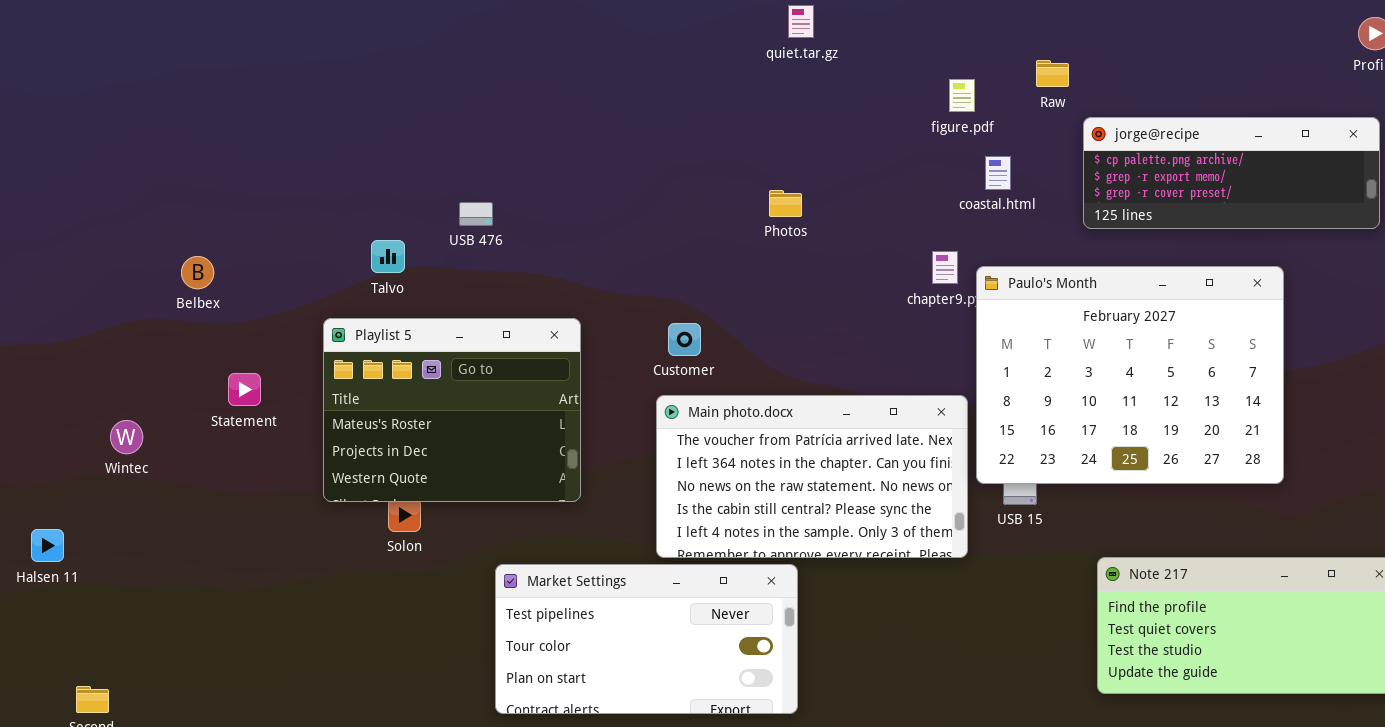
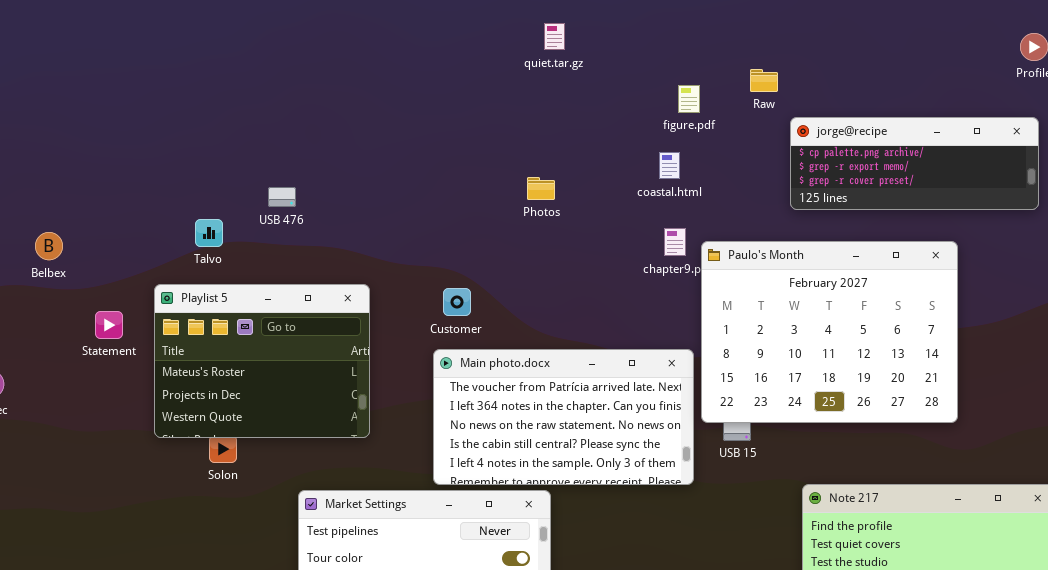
coastal.html: [985,156,1011,190] -> [659,152,680,179], moved
Statement: [228,373,261,406] -> [95,311,123,339], moved

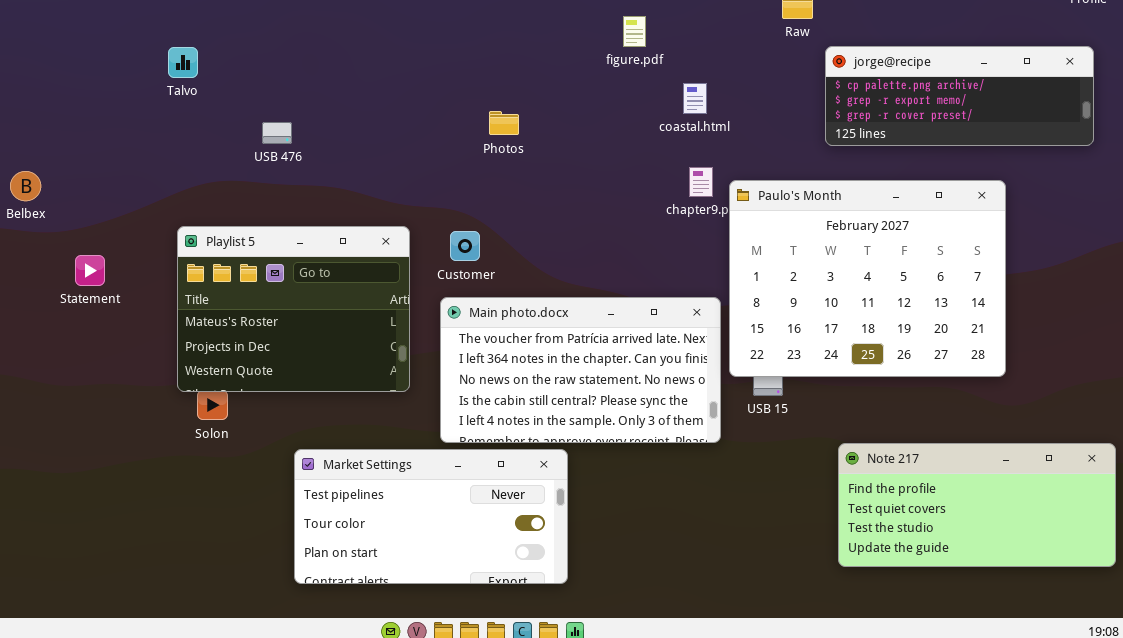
figure.pdf: [678,85,700,113] -> [623,16,646,47], moved
Photos: [527,177,555,200] -> [489,111,519,135], moved
Talvo: [195,219,223,247] -> [168,47,198,78], moved
Playlist 5: [154,284,370,438] -> [177,226,410,392], moved

